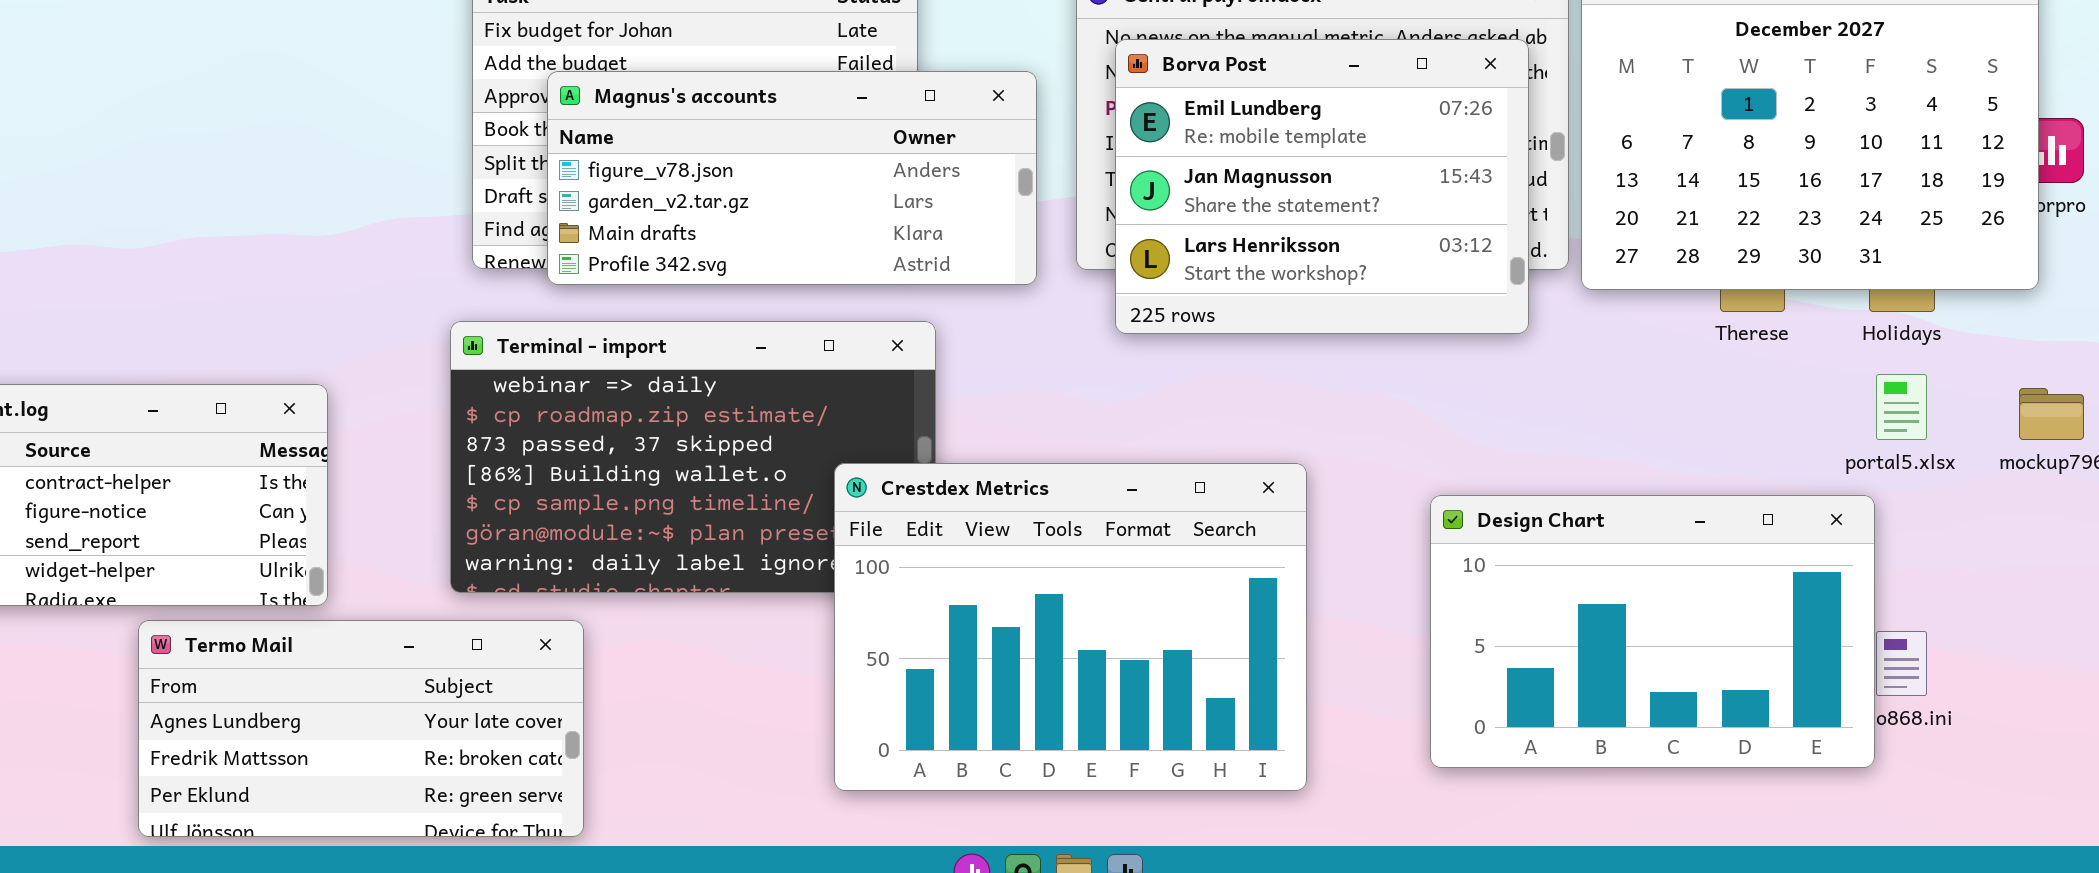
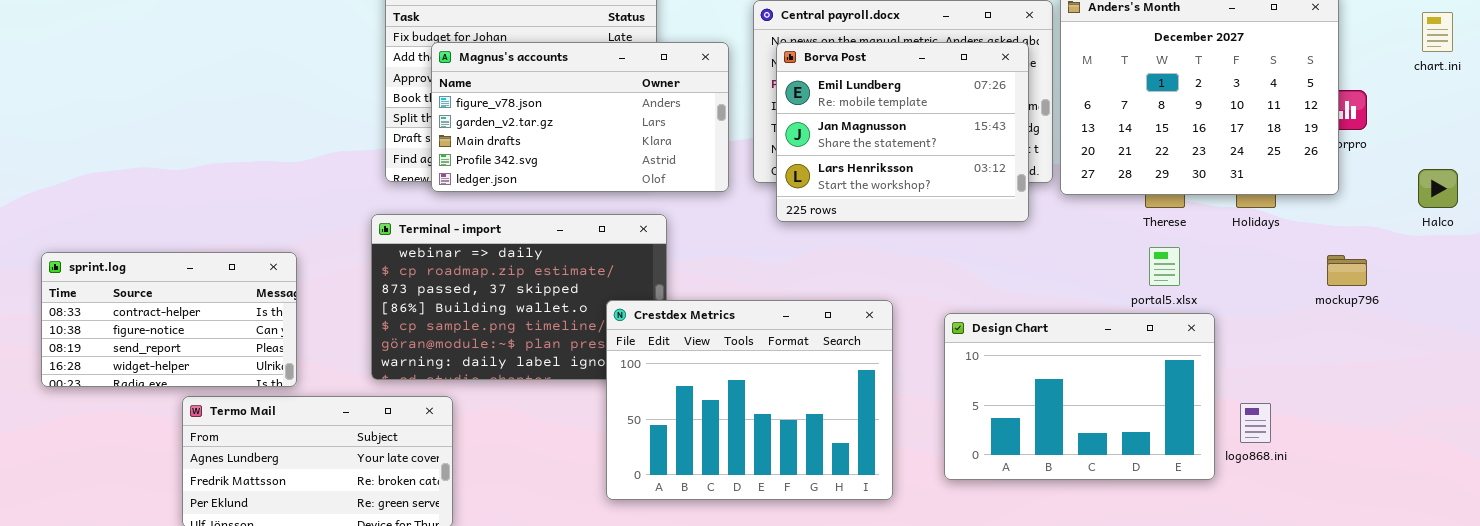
Magnus's accounts: [547,71,1037,285] -> [431,42,729,192], resized
portal5.xlsx: [1876,374,1927,440] -> [1149,247,1180,286], moved
Design Chart: [1430,495,1875,768] -> [944,313,1215,480], moved

